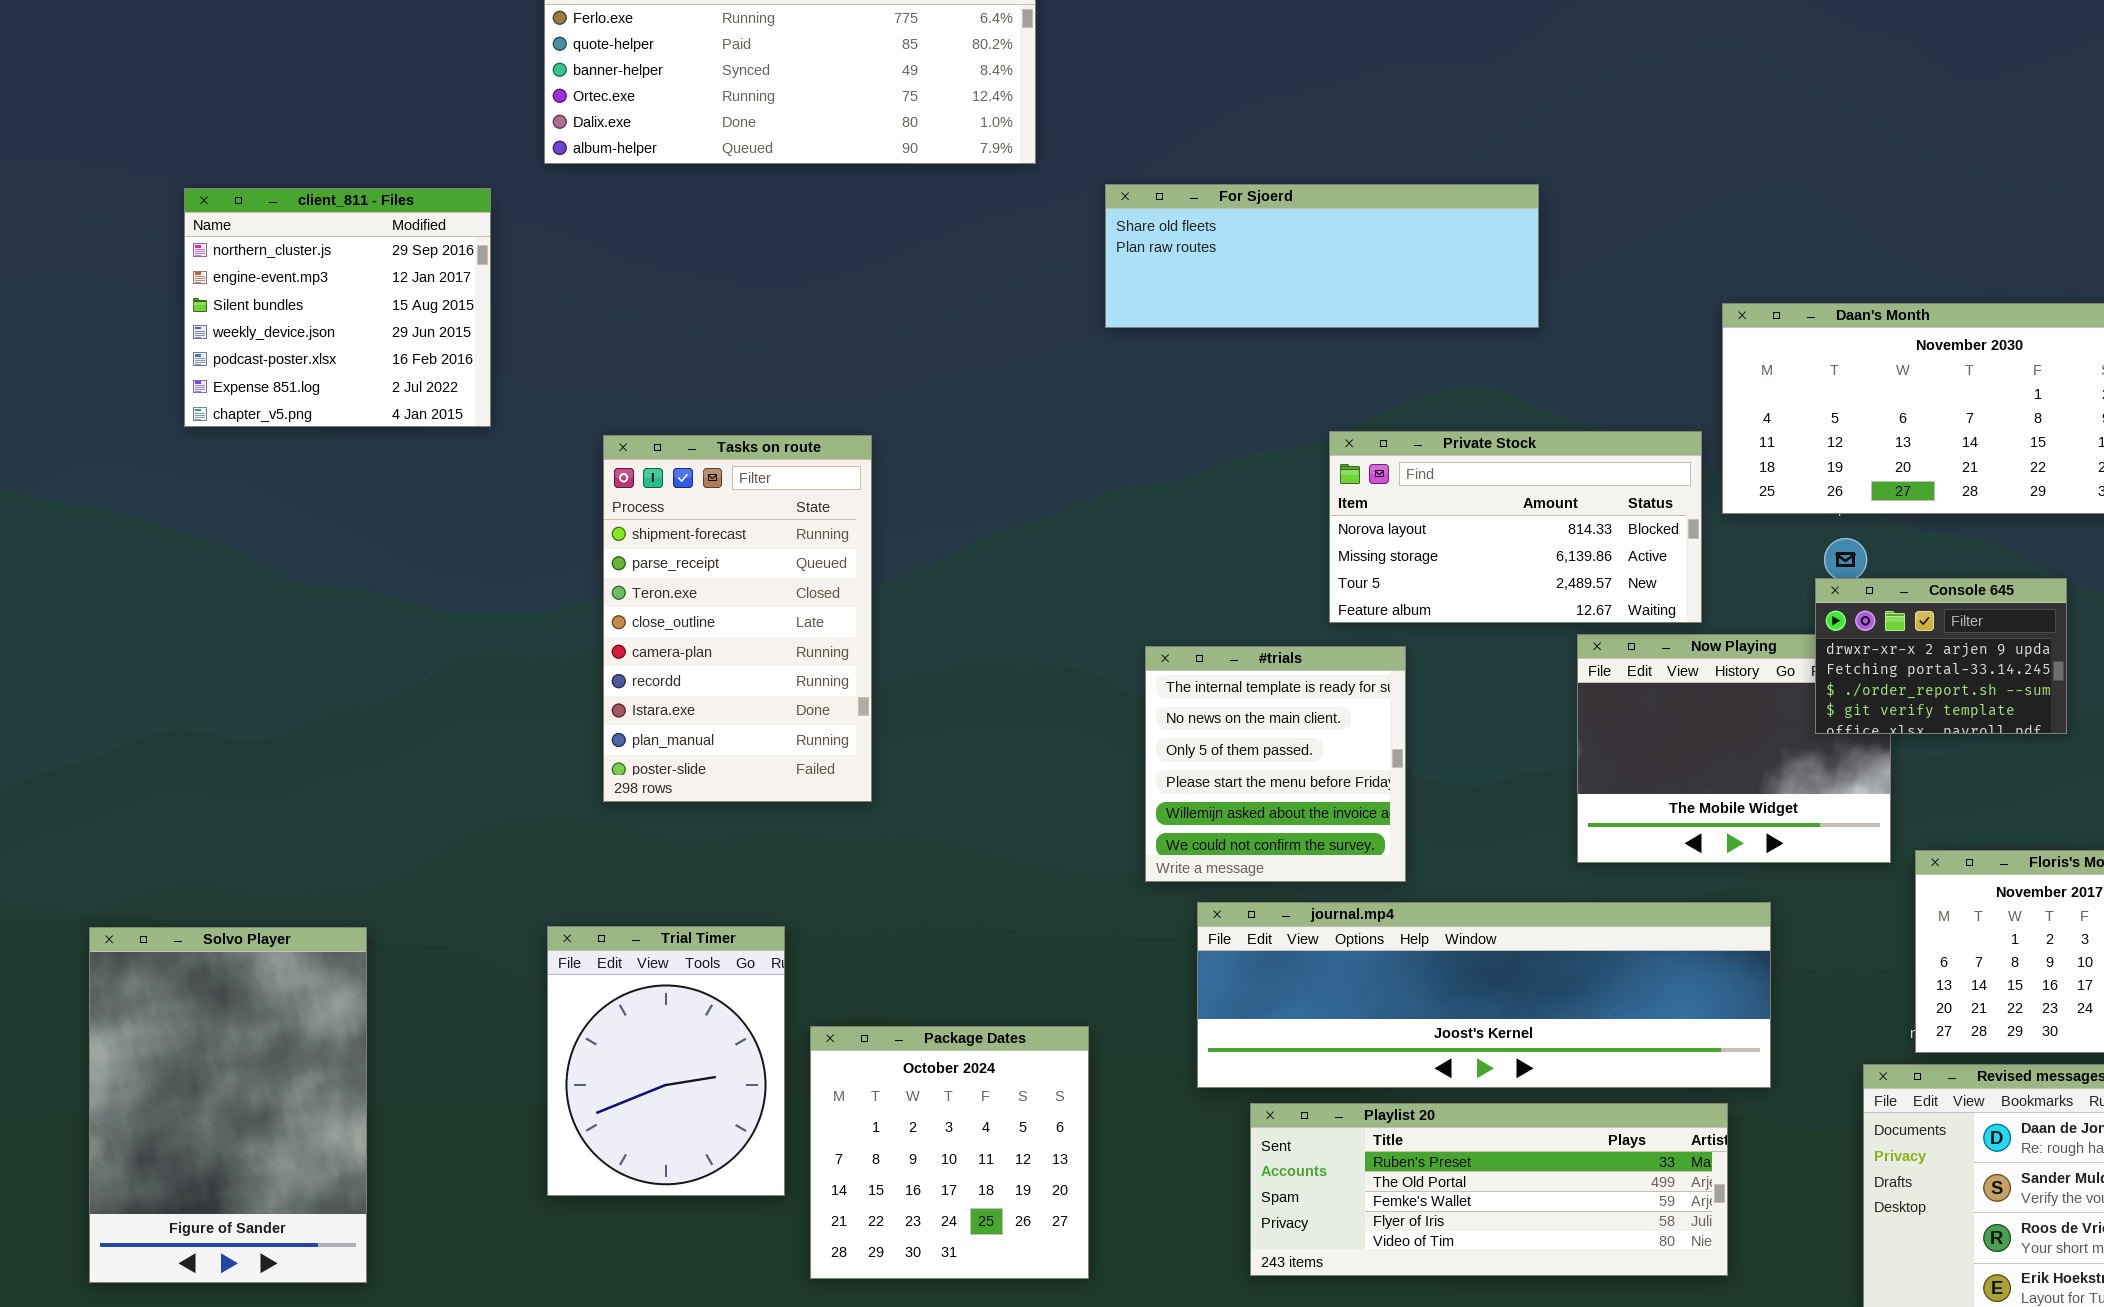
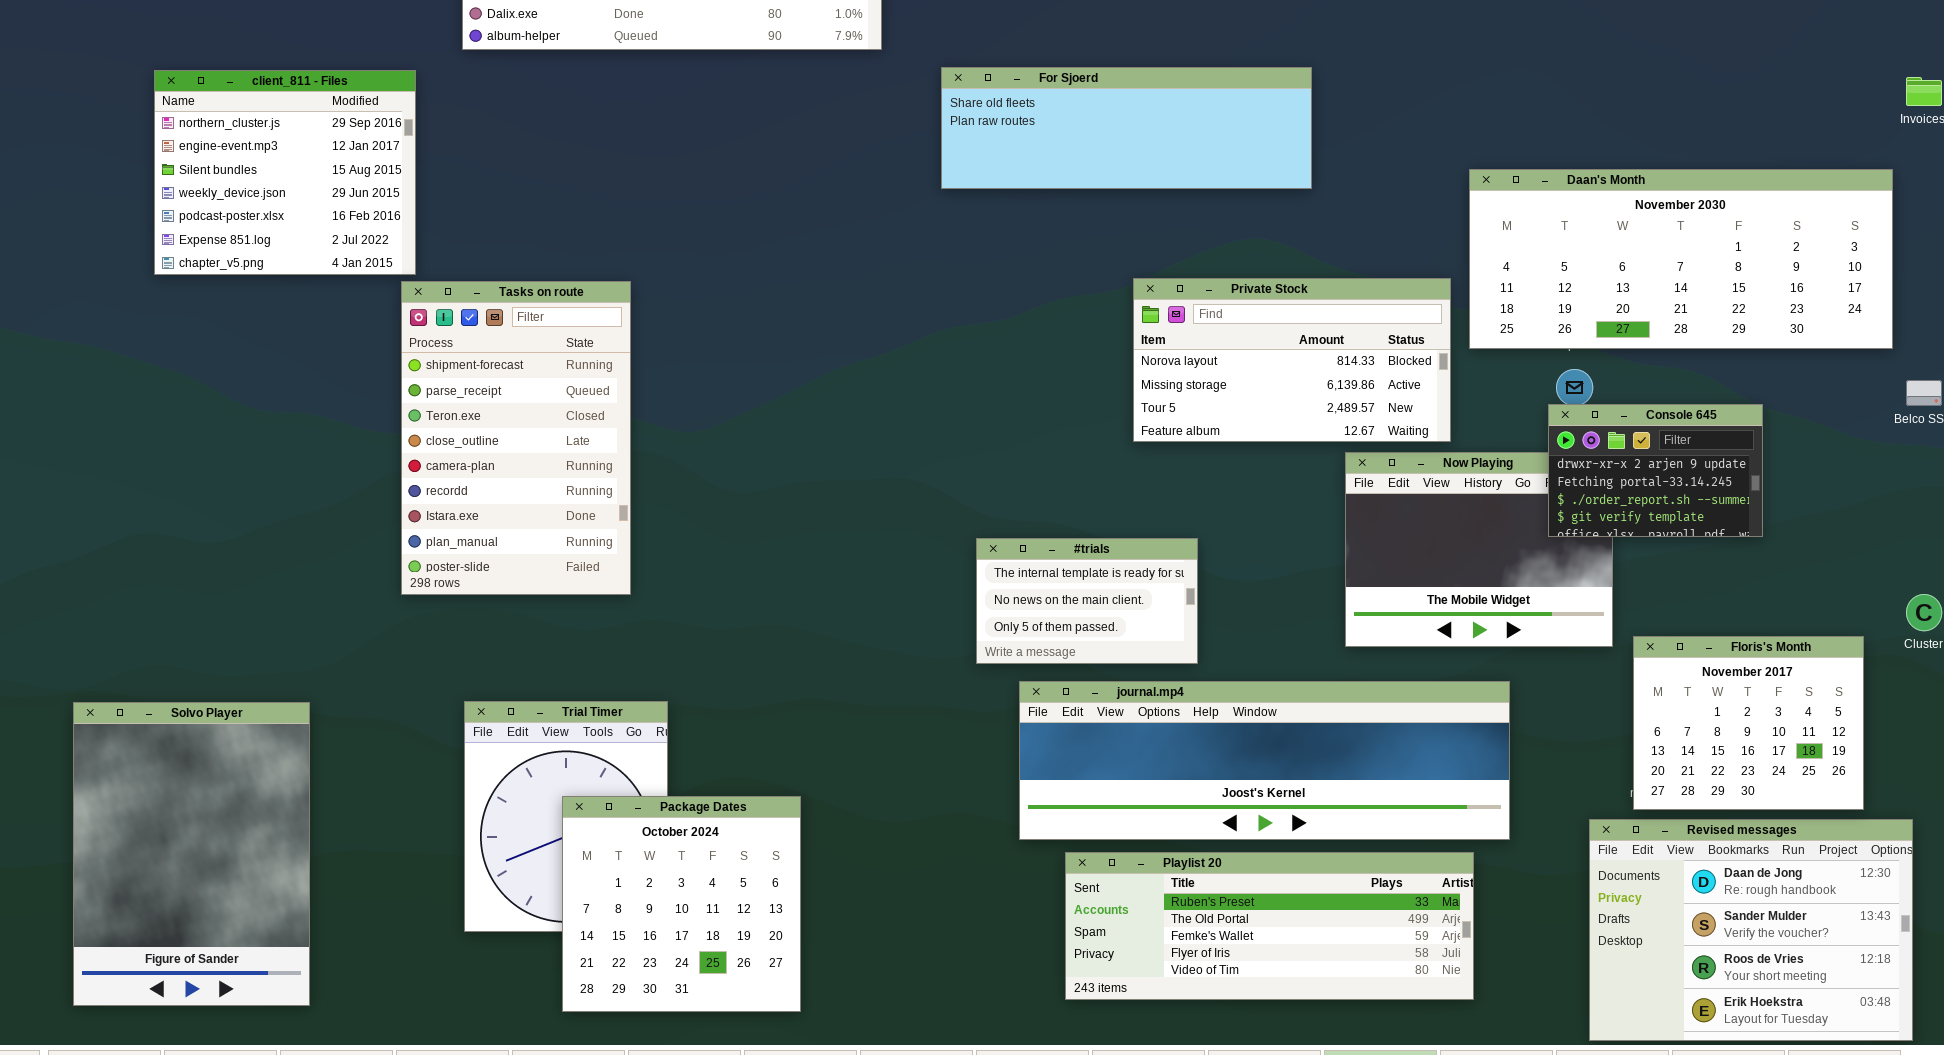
Tasks on route: [603,435,872,802] -> [401,281,631,595], moved
#trials: [1145,646,1406,882] -> [976,538,1198,664], resized
Package Dates: [810,1026,1089,1279] -> [562,796,801,1012], moved

